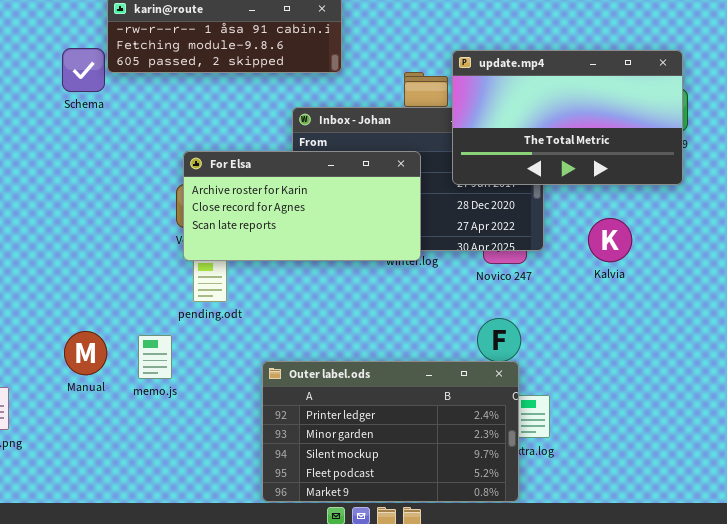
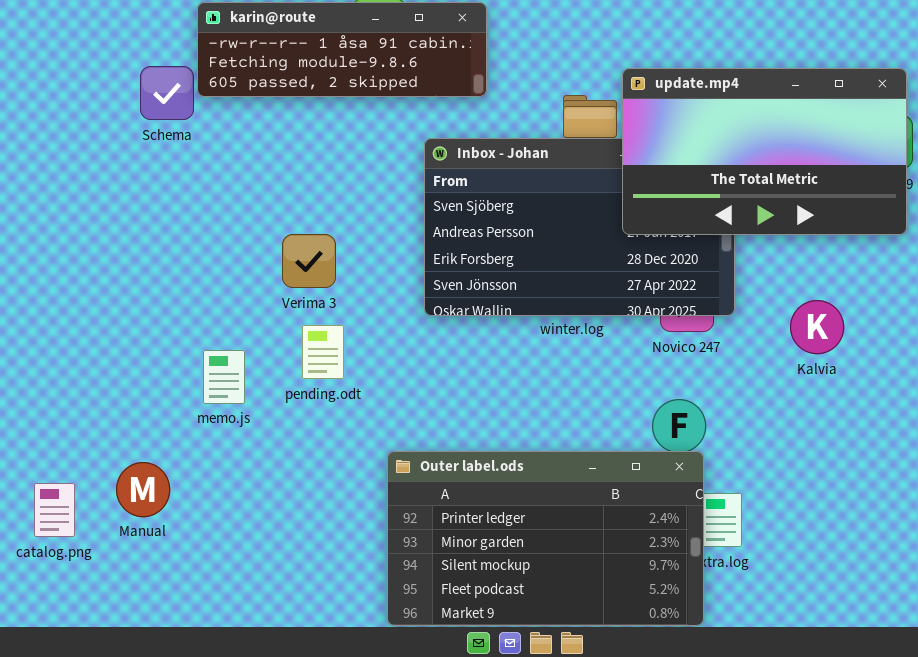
For Elsa: [183,151,421,261] -> none, closed
Kalvia: [588,218,632,262] -> [790,300,844,354], moved
Manual: [64,331,107,375] -> [116,462,170,517], moved
memo.js: [138,335,172,379] -> [203,350,245,404], moved

